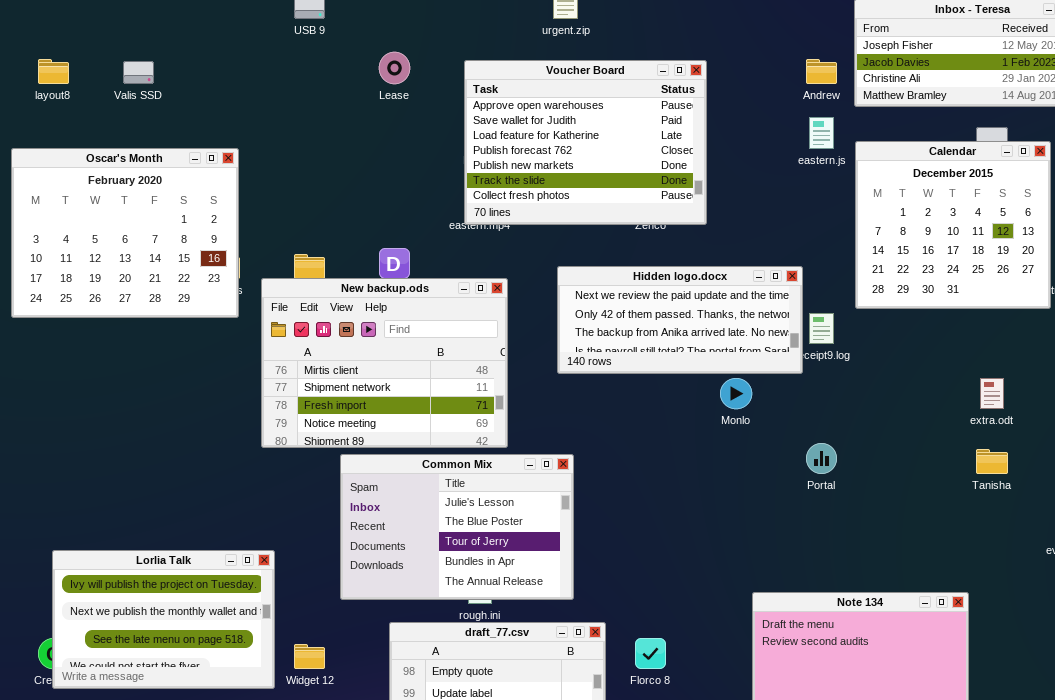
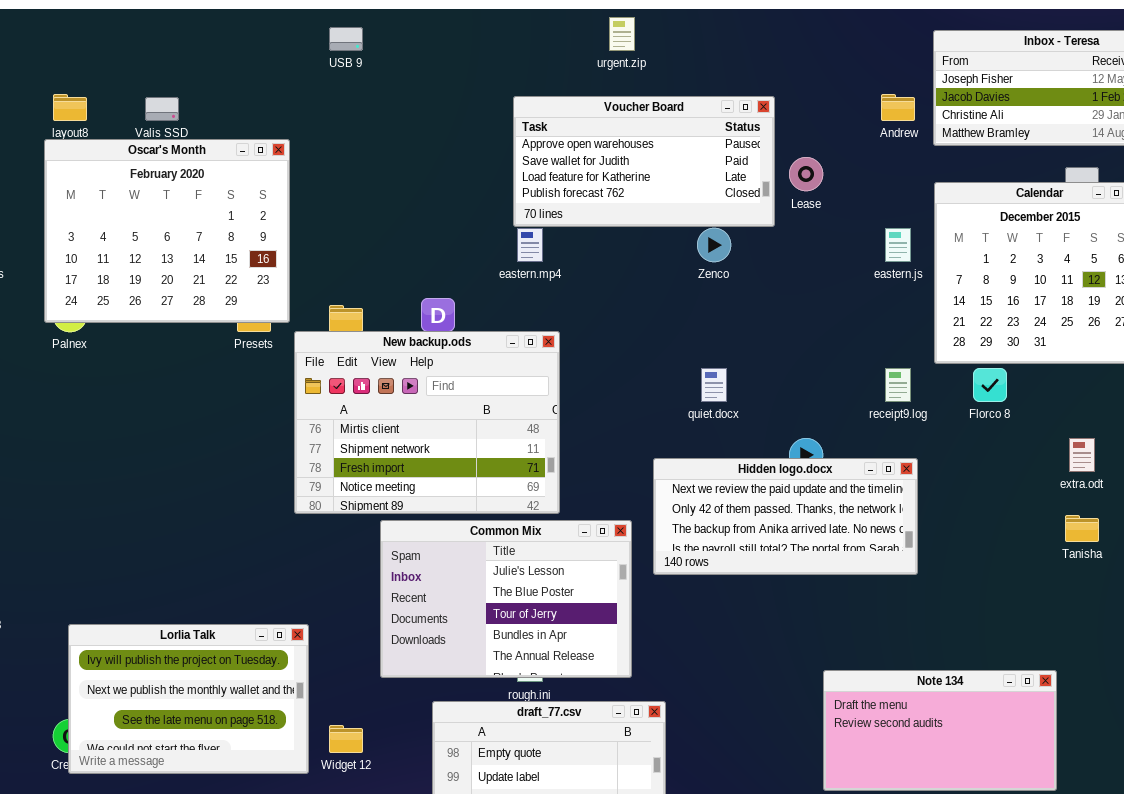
Lease: [379,52,410,84] -> [789,157,823,191], moved
Voucher Board: [464,60,707,225] -> [513,96,775,227], resized
eastern.js: [809,117,834,149] -> [885,228,911,262], moved
Oscar's Month: [11,148,239,318] -> [44,139,290,323], moved
Hidden logo.docx: [557,266,803,374] -> [653,458,918,575], moved
Florco 8: [635,638,666,669] -> [973,368,1007,402], moved

